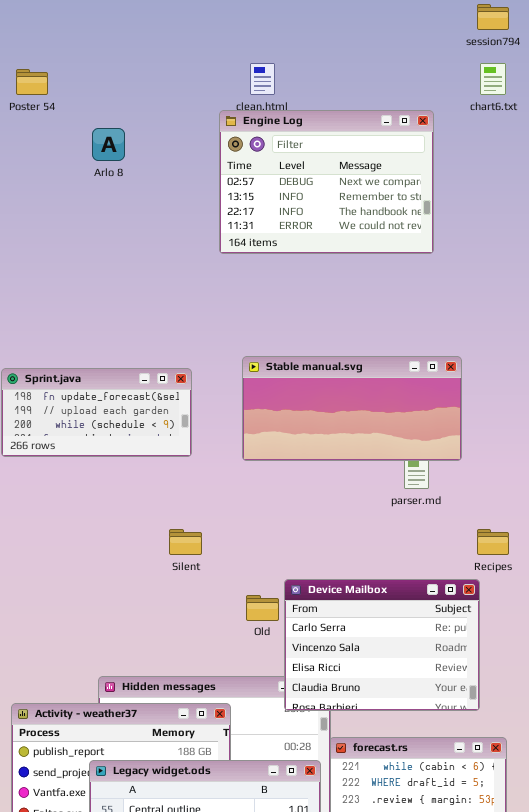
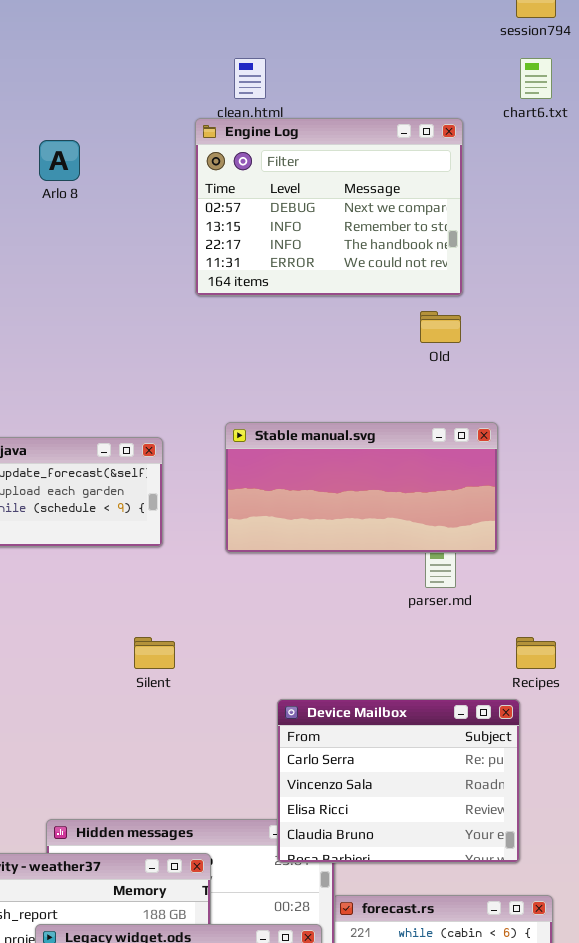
Old: [246,595,279,621] -> [420,311,461,343], moved

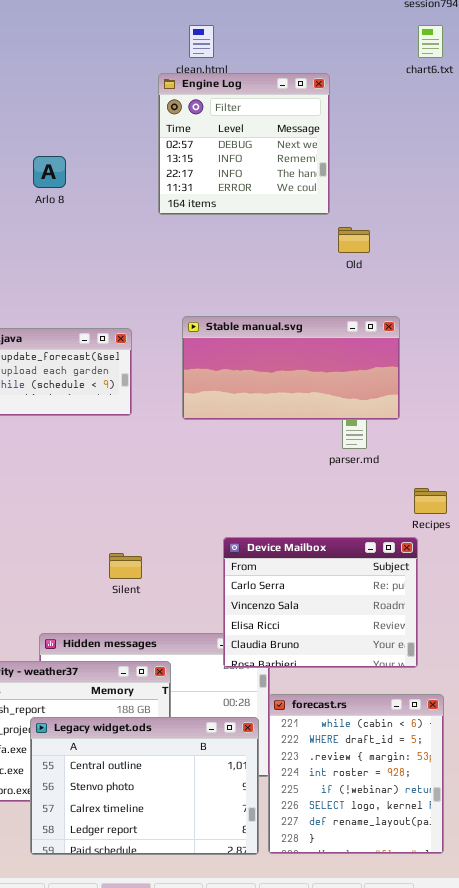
Engine Log: [195,118,463,296] -> [158,73,330,215], resized
Arlo 8: [39,140,80,181] -> [33,156,66,188], moved
Silent: [134,637,175,669] -> [109,553,142,579], moved

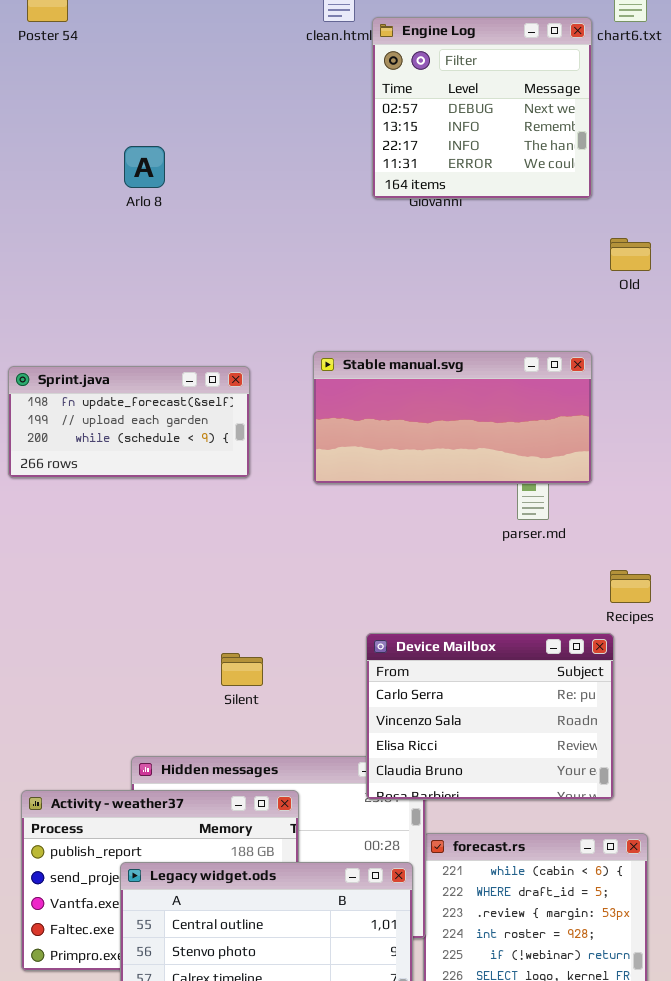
Engine Log: [158,73,330,215] -> [372,17,592,199], moved
Old: [338,227,370,253] -> [610,238,651,271], moved

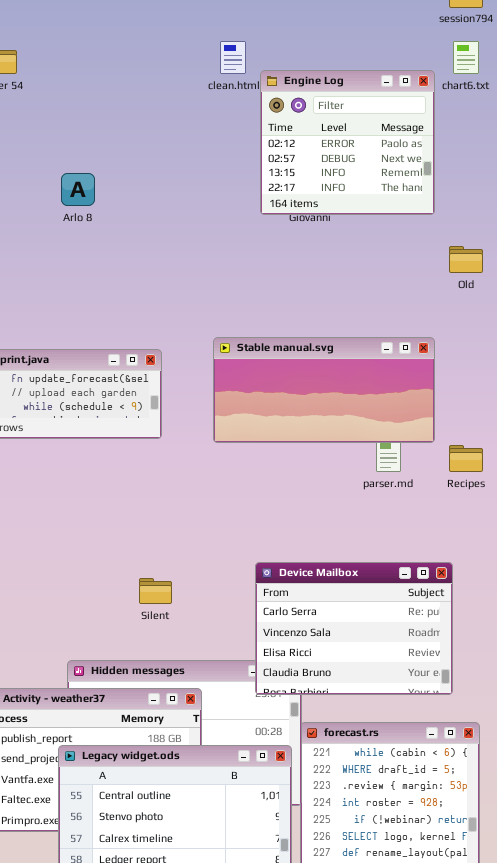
Engine Log: [372,17,592,199] -> [260,70,435,215], scrolled up 1 row
Recipes: [610,570,651,603] -> [449,445,483,472], moved

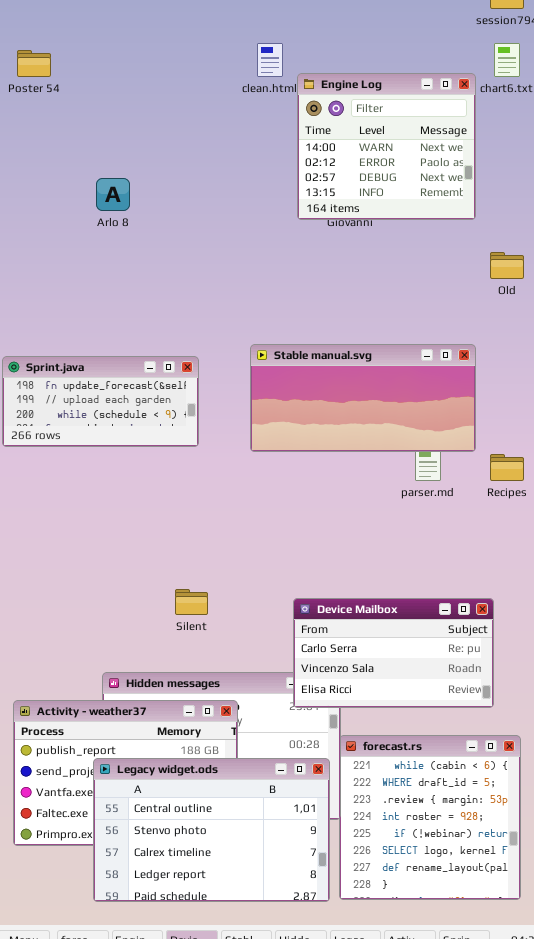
Engine Log: [260,70,435,215] -> [297,73,476,220], scrolled up 1 row
Device Mailbox: [255,562,453,695] -> [293,598,494,708], resized

